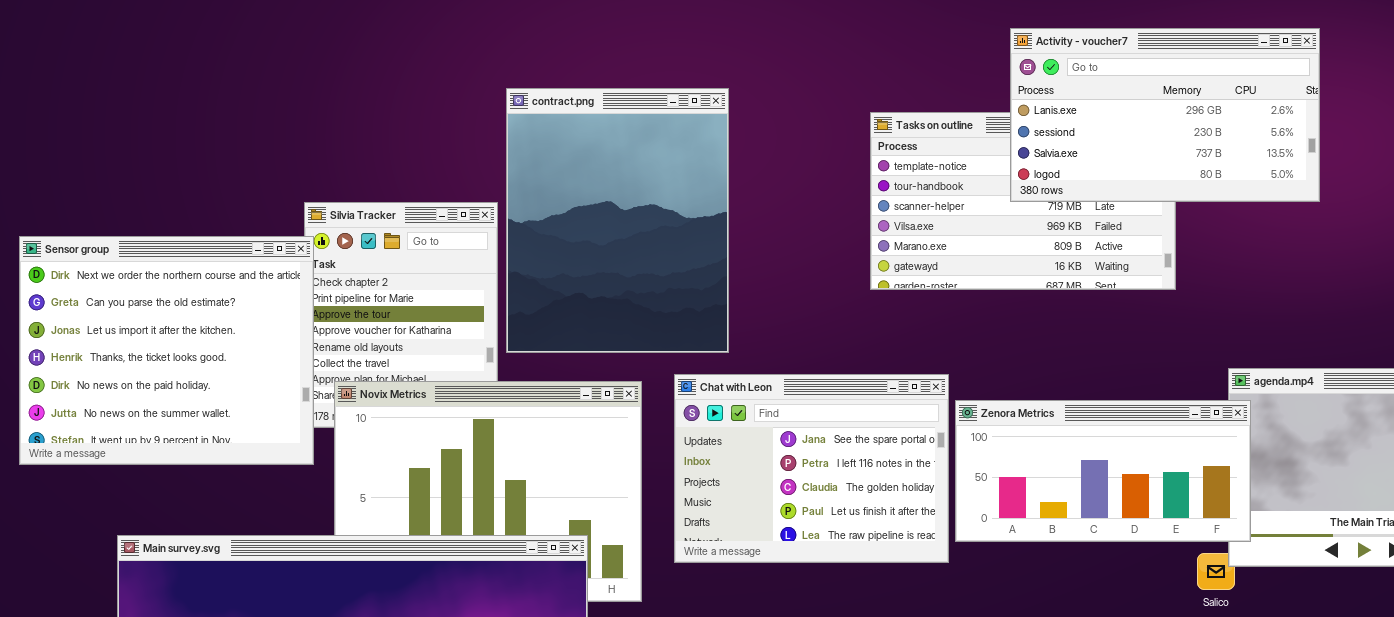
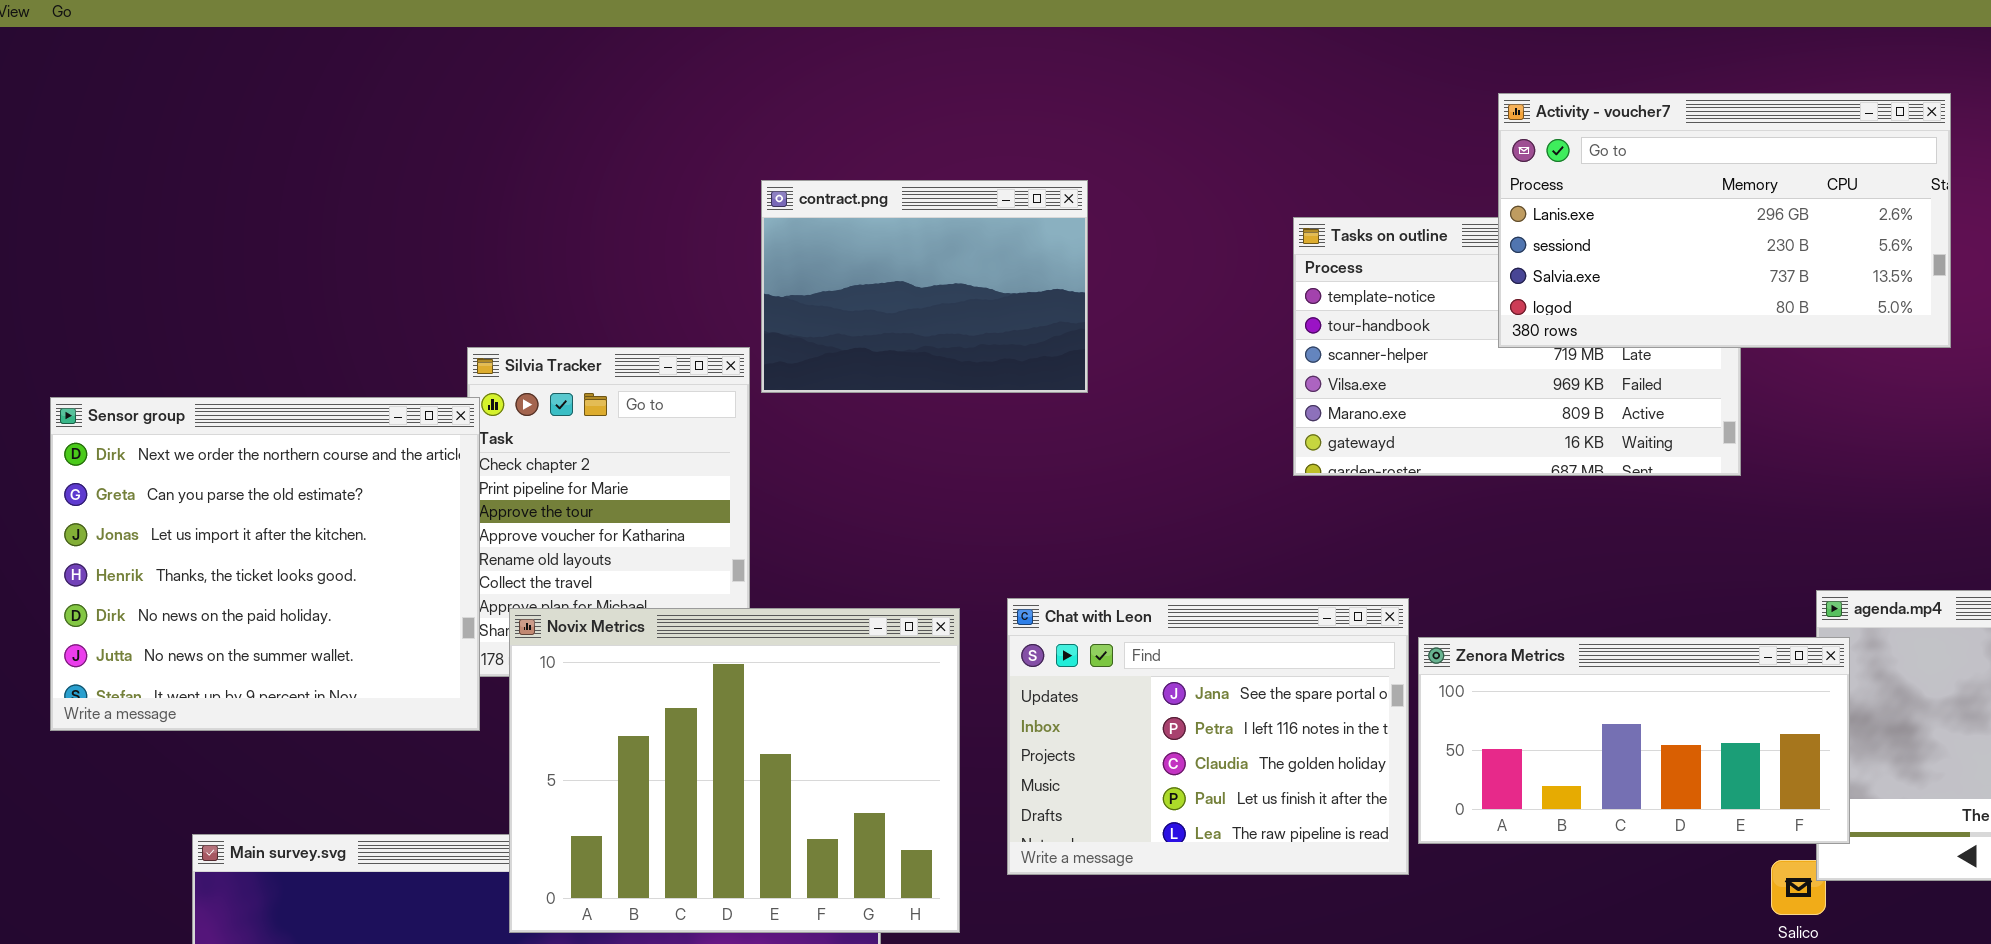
contract.png: [506,88,729,353] -> [761,180,1088,393], resized
Novix Metrics: [334,381,642,602] -> [509,608,960,933], raised

